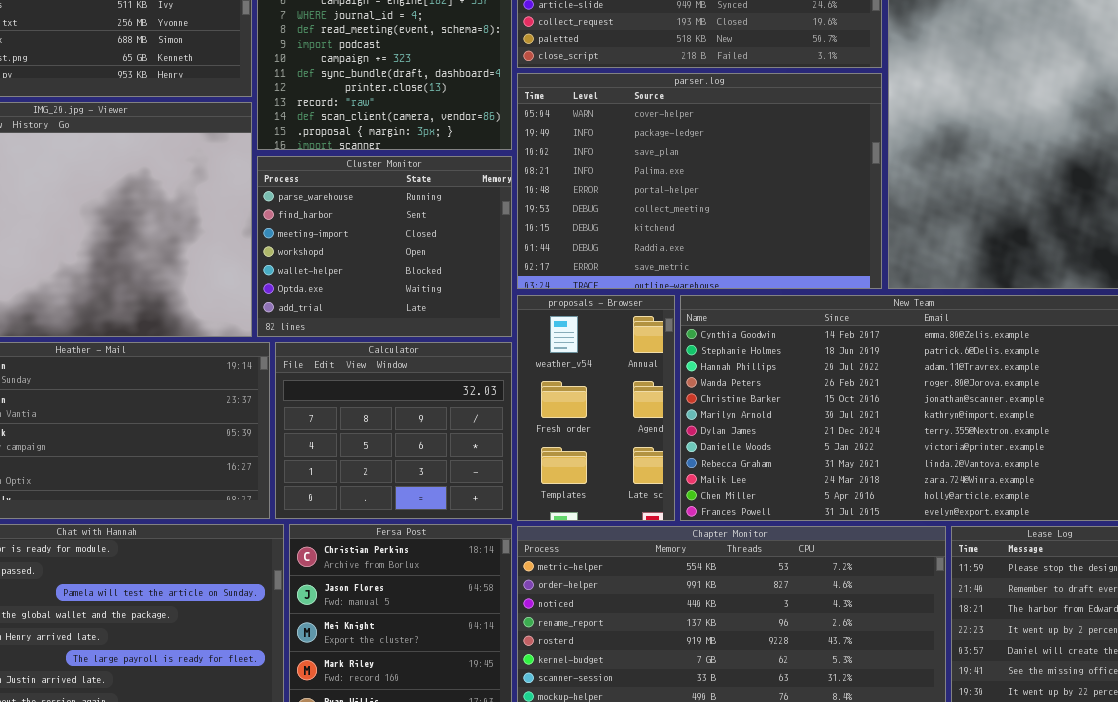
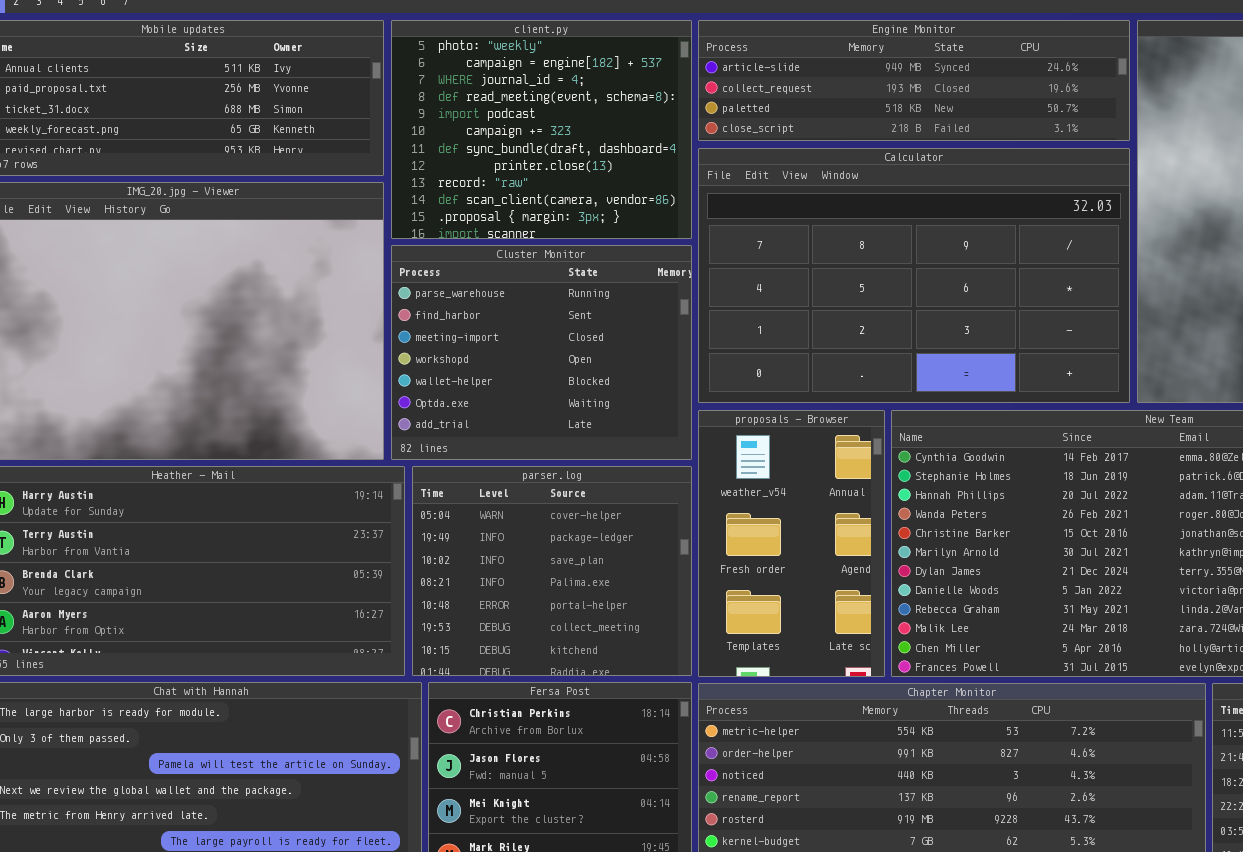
parser.log: [517,73,882,289] -> [412,466,692,676], moved, resized
Calculator: [275,342,512,519] -> [698,148,1130,403], moved, resized

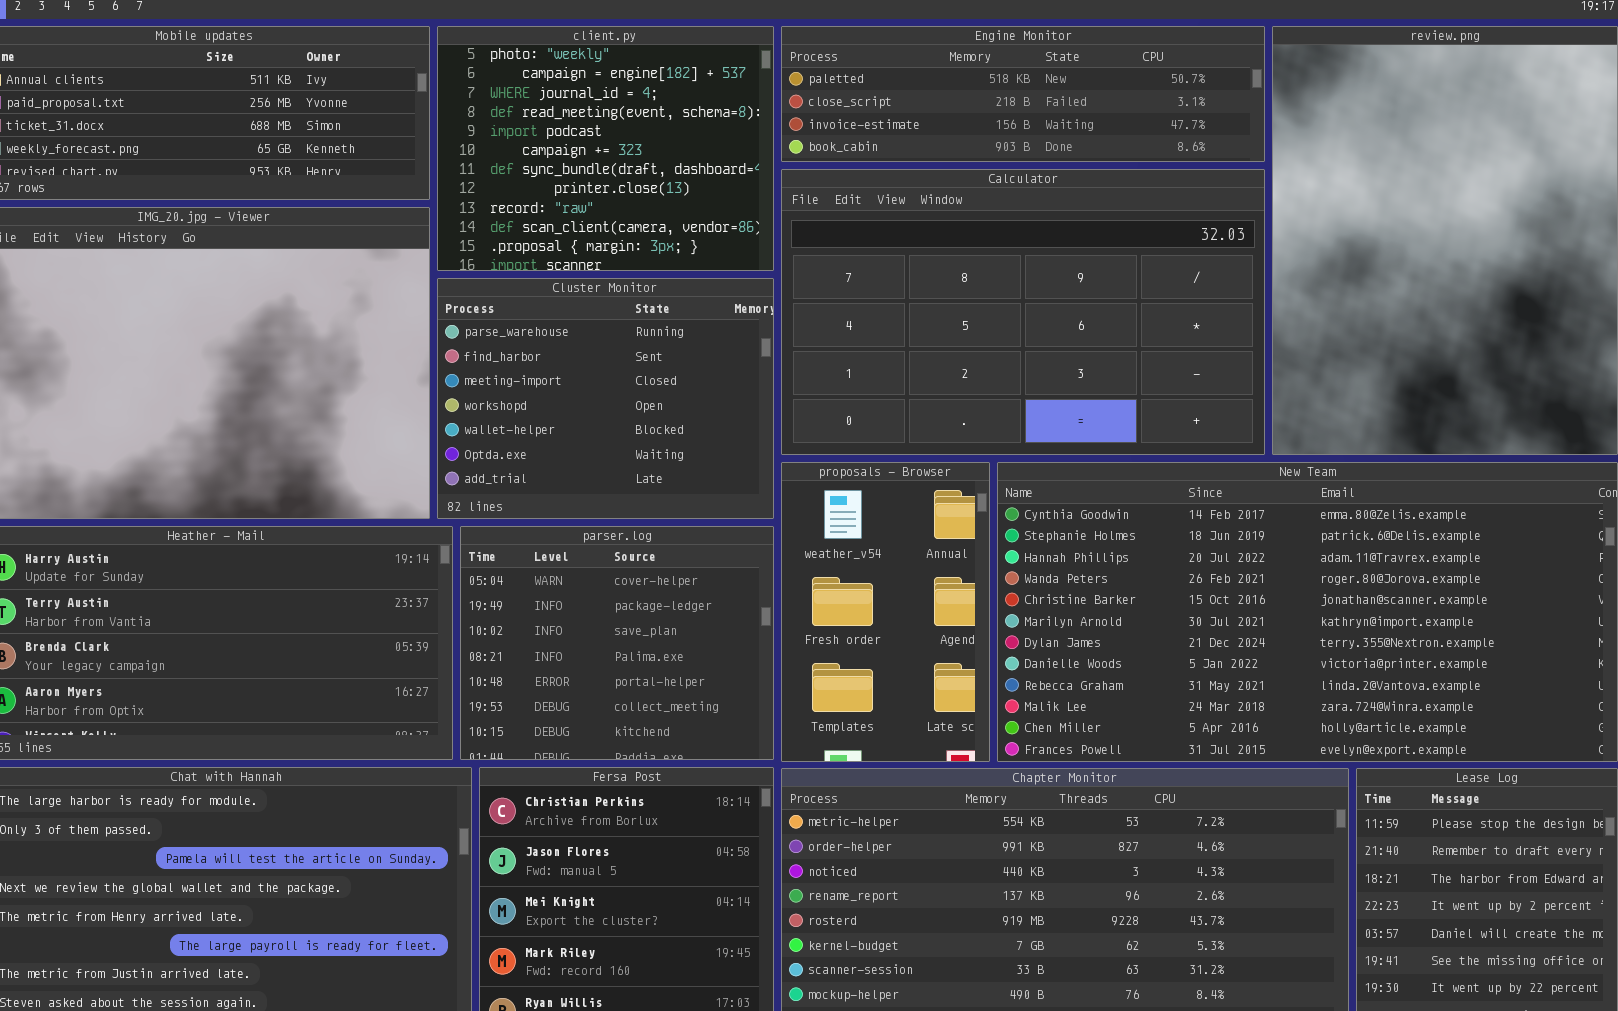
Engine Monitor: [698,20,1130,141] -> [781,26,1265,162], scrolled down 2 rows

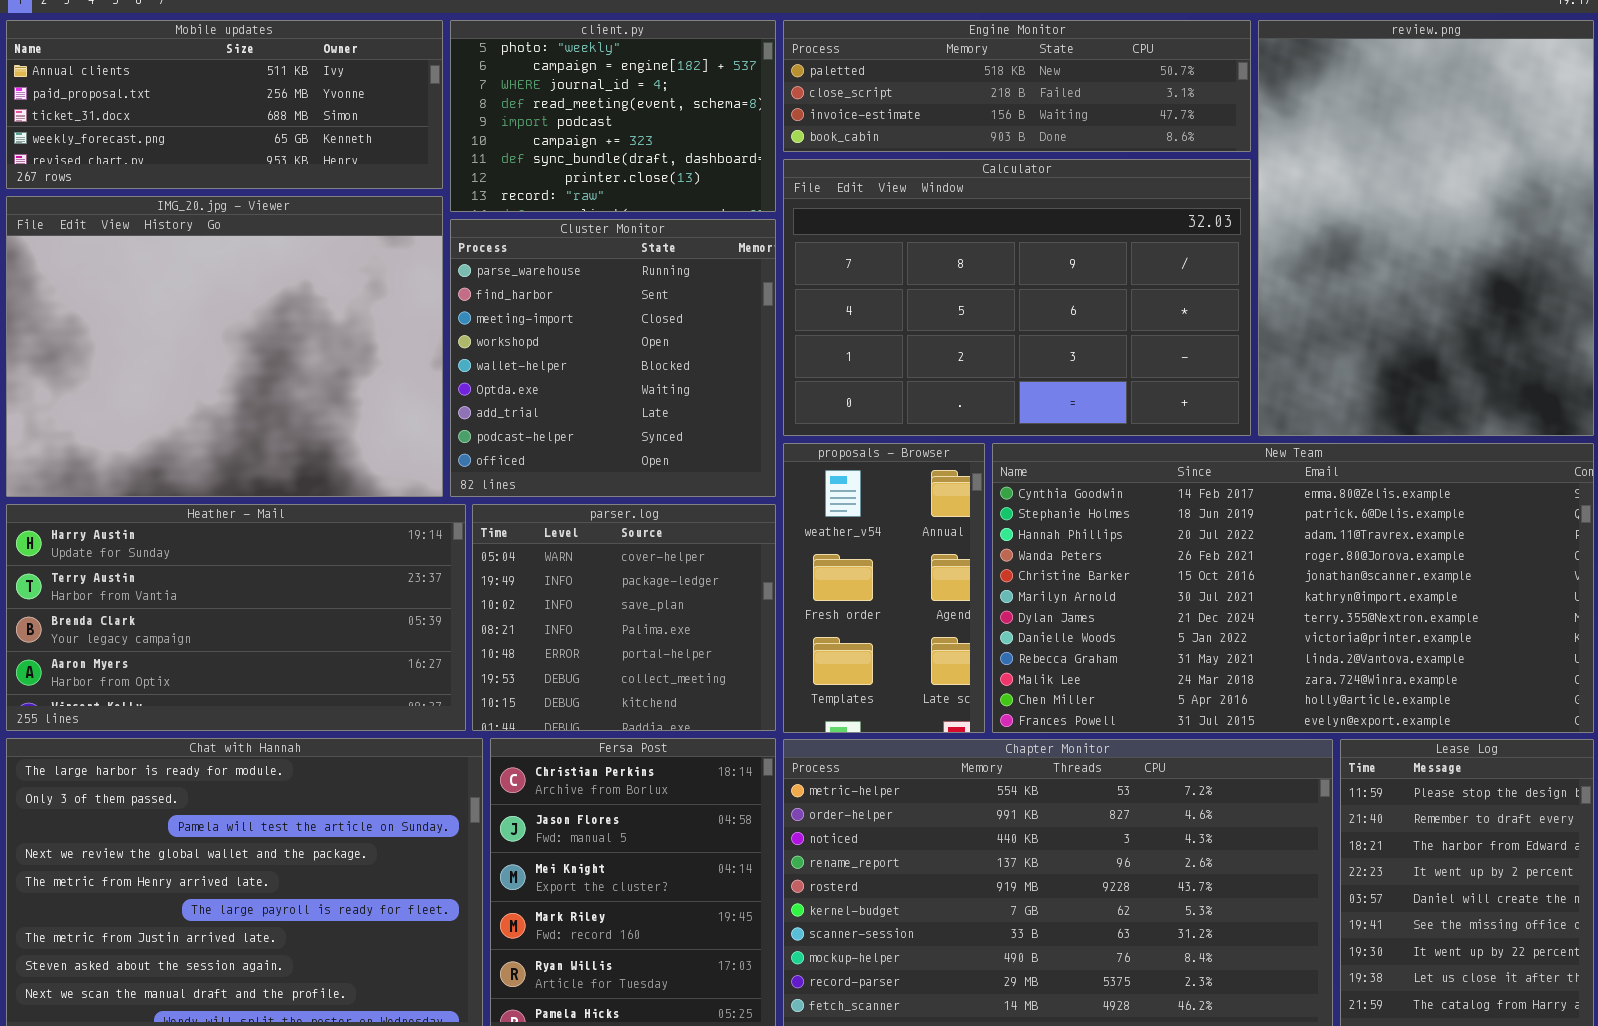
client.py: [437,26,774,271] -> [450,20,776,212], resized
Cluster Monitor: [437,278,774,519] -> [450,219,776,497], resized

